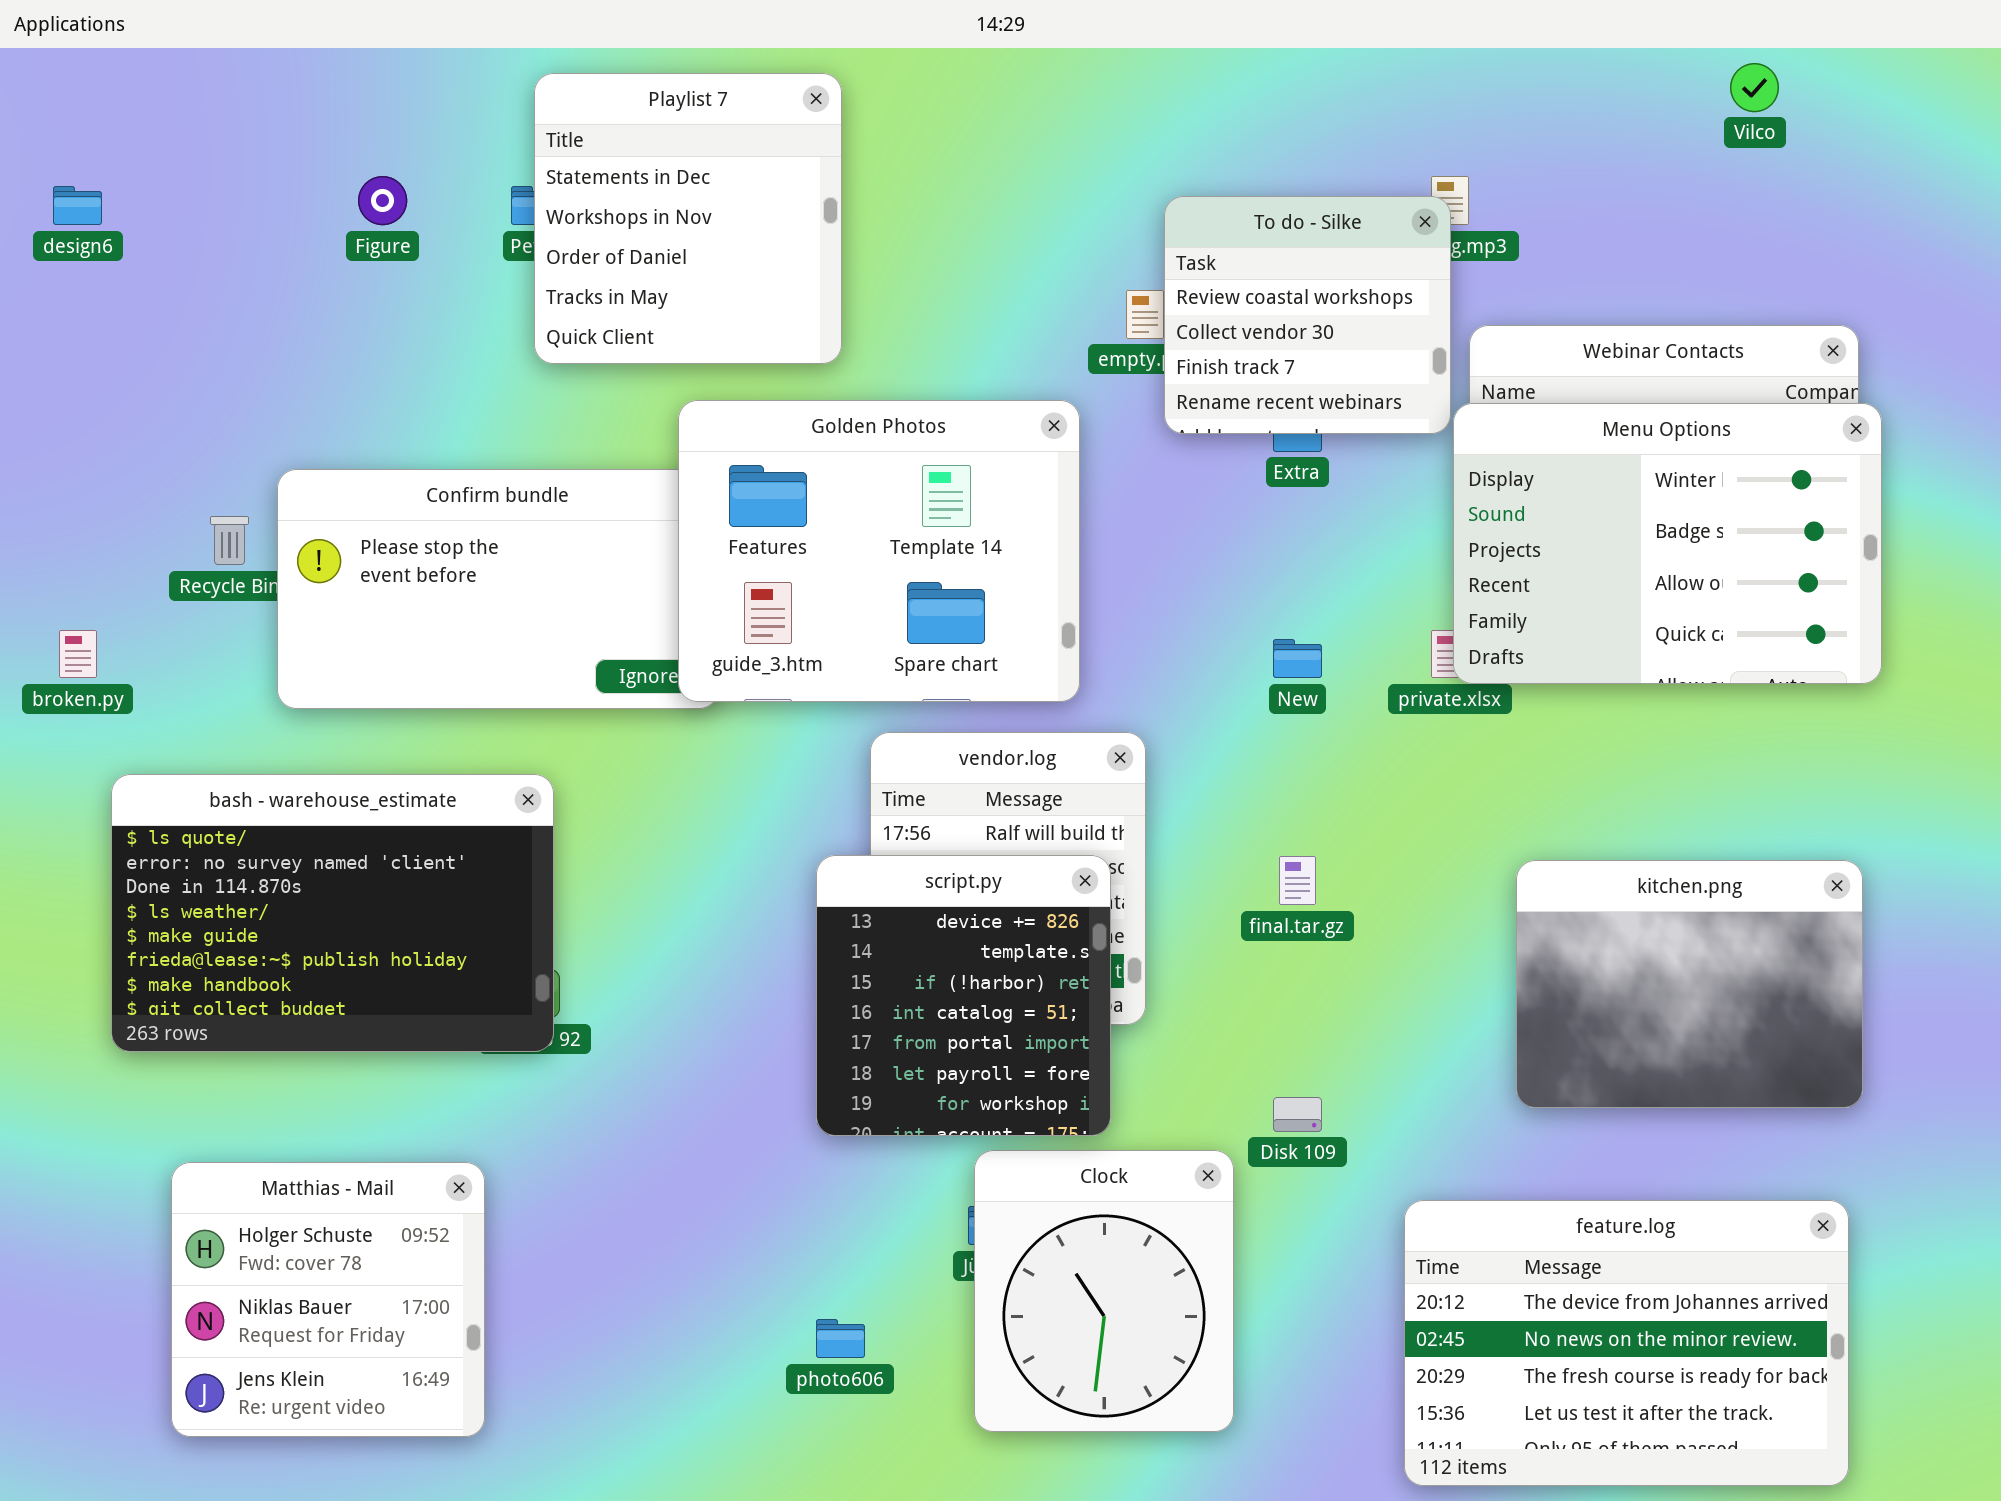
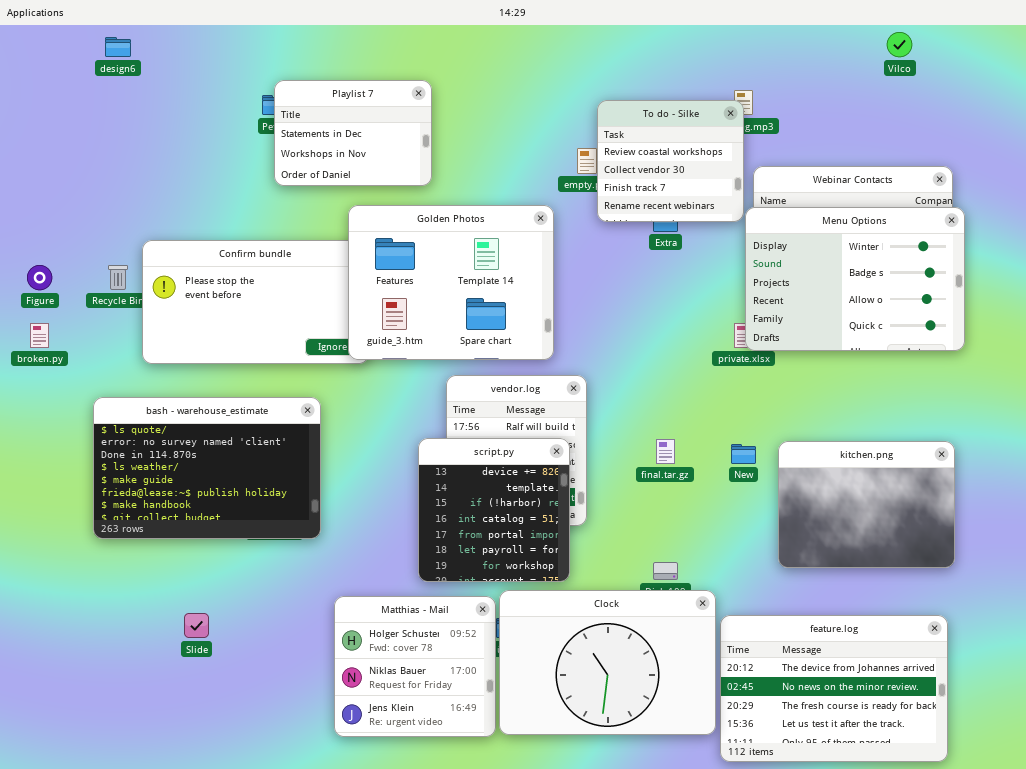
Playlist 7: [534,73,842,364] -> [274,80,432,186], resized
Figure: [358,176,407,225] -> [27,265,52,290], moved
design6: [53,186,102,225] -> [105,37,131,57], moved
New: [1273,639,1322,678] -> [731,444,756,464], moved
bash - warehouse_estimate: [111,774,554,1052] -> [93,397,321,539], moved
Clock: [974,1150,1234,1432] -> [499,590,716,735], resized
Matthias - Mail: [171,1162,485,1437] -> [334,596,496,737], moved

